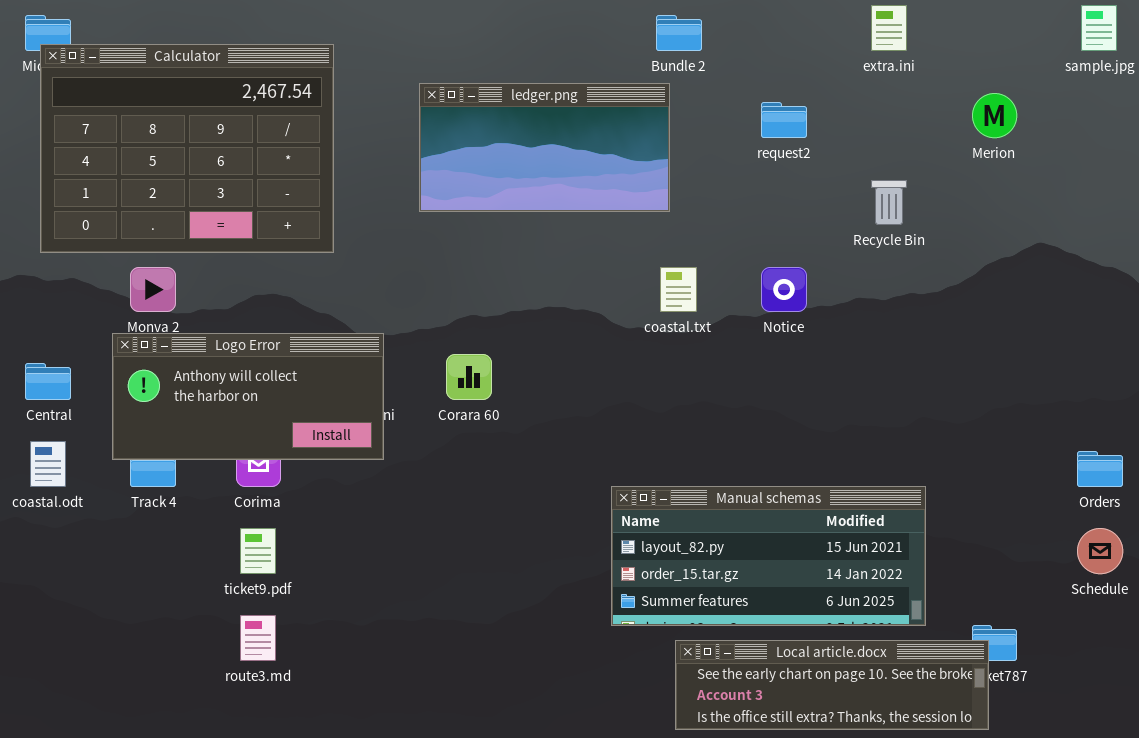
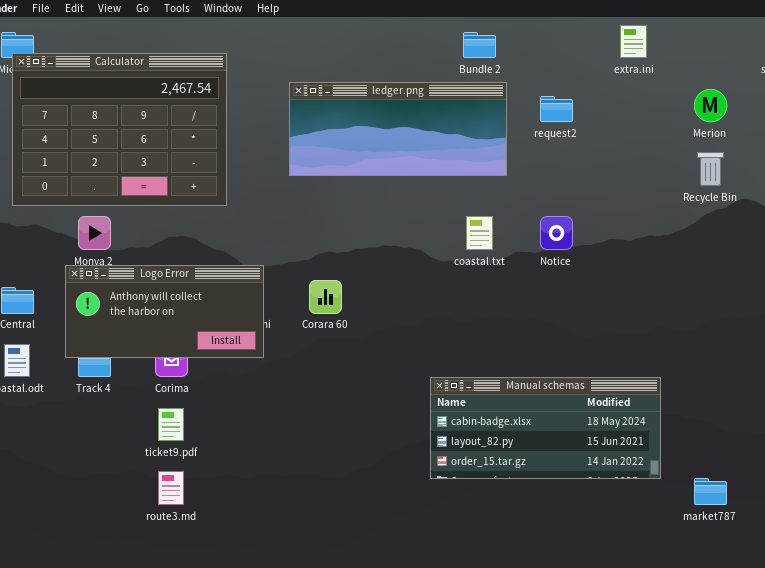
ledger.png: [419,83,670,212] -> [289,82,507,176], resized
Recycle Bin: [871,180,907,225] -> [697,152,724,186], moved
Manual schemas: [611,486,926,626] -> [430,377,661,479], scrolled up 1 row
Local article.docx: [675,640,989,730] -> none, closed

